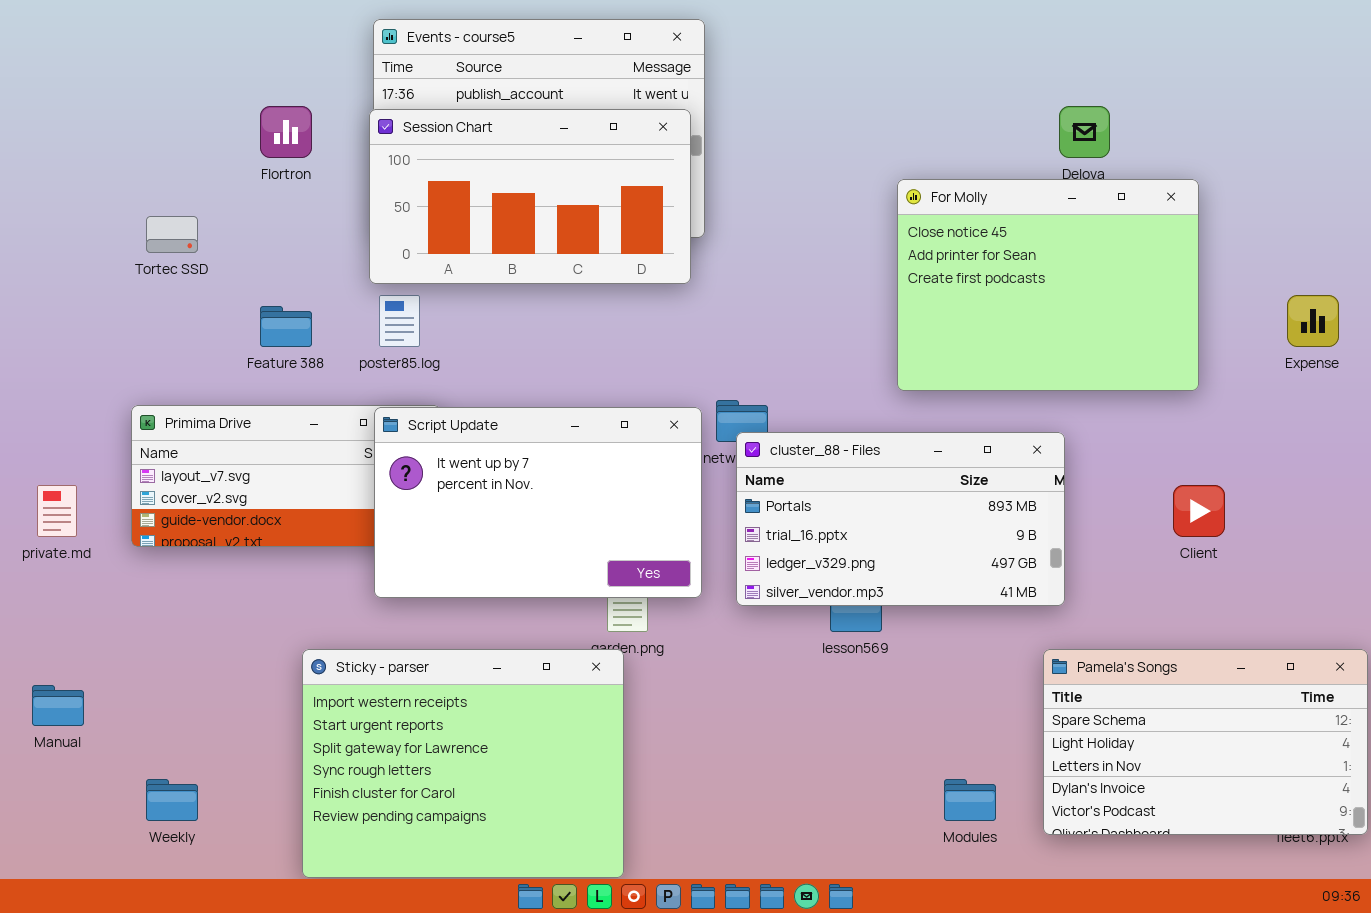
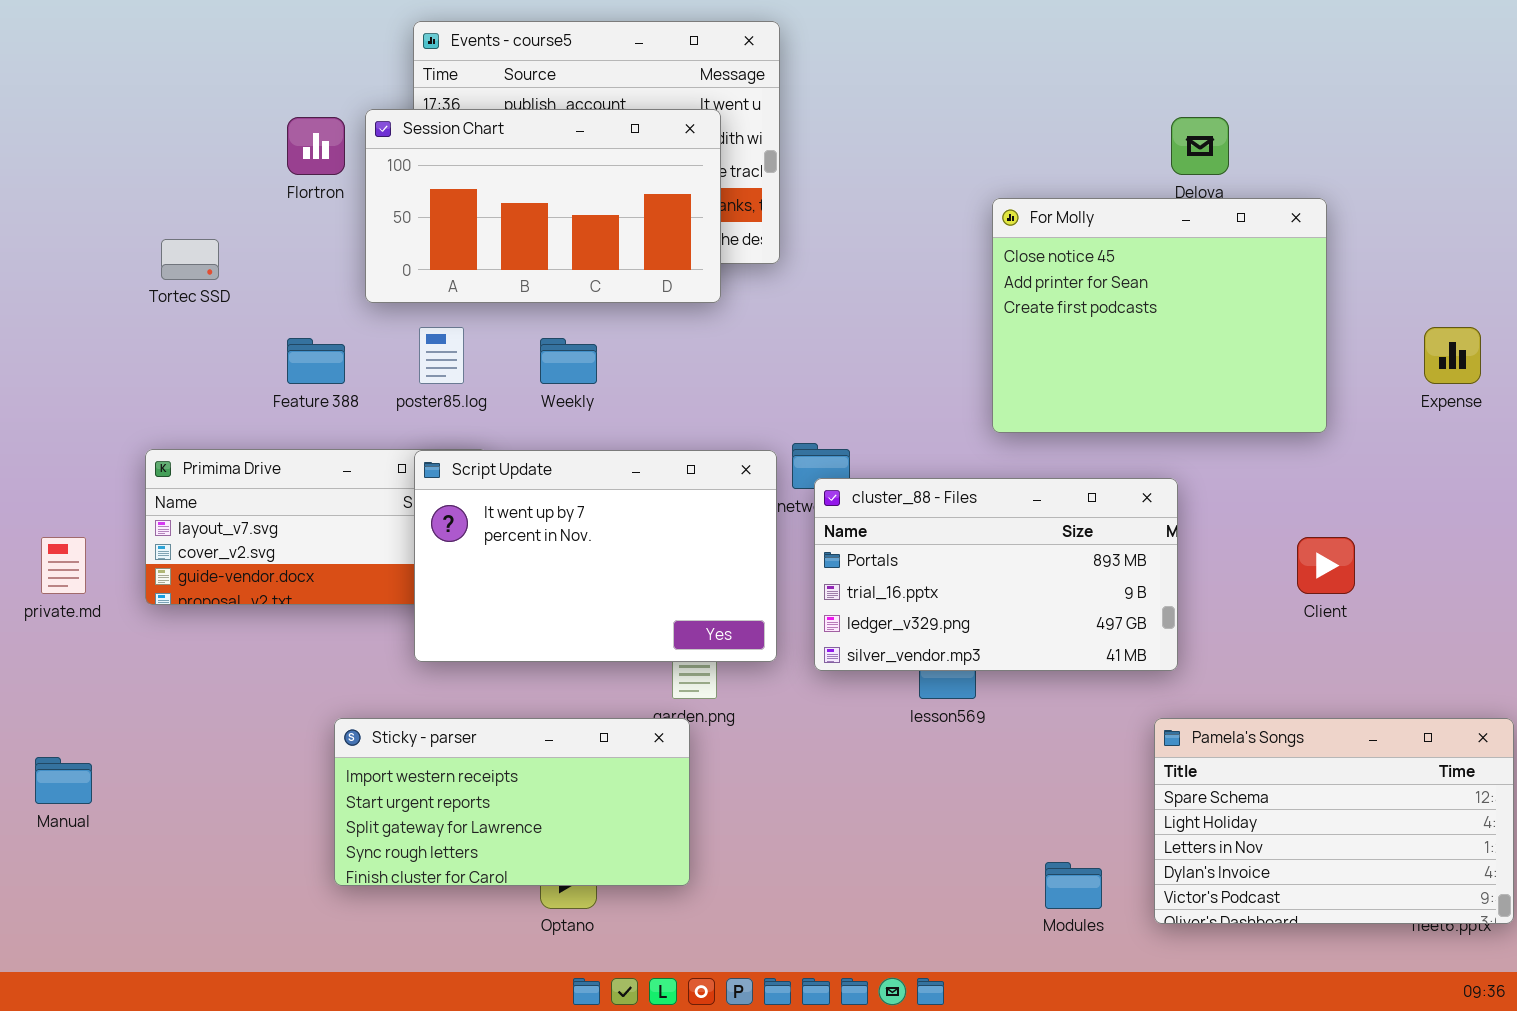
Session Chart: [369,109,691,284] -> [365,109,721,303], moved
Sticky - parser: [302,649,624,878] -> [334,718,690,886], resized
Weekly: [146,779,198,821] -> [540,338,597,384], moved

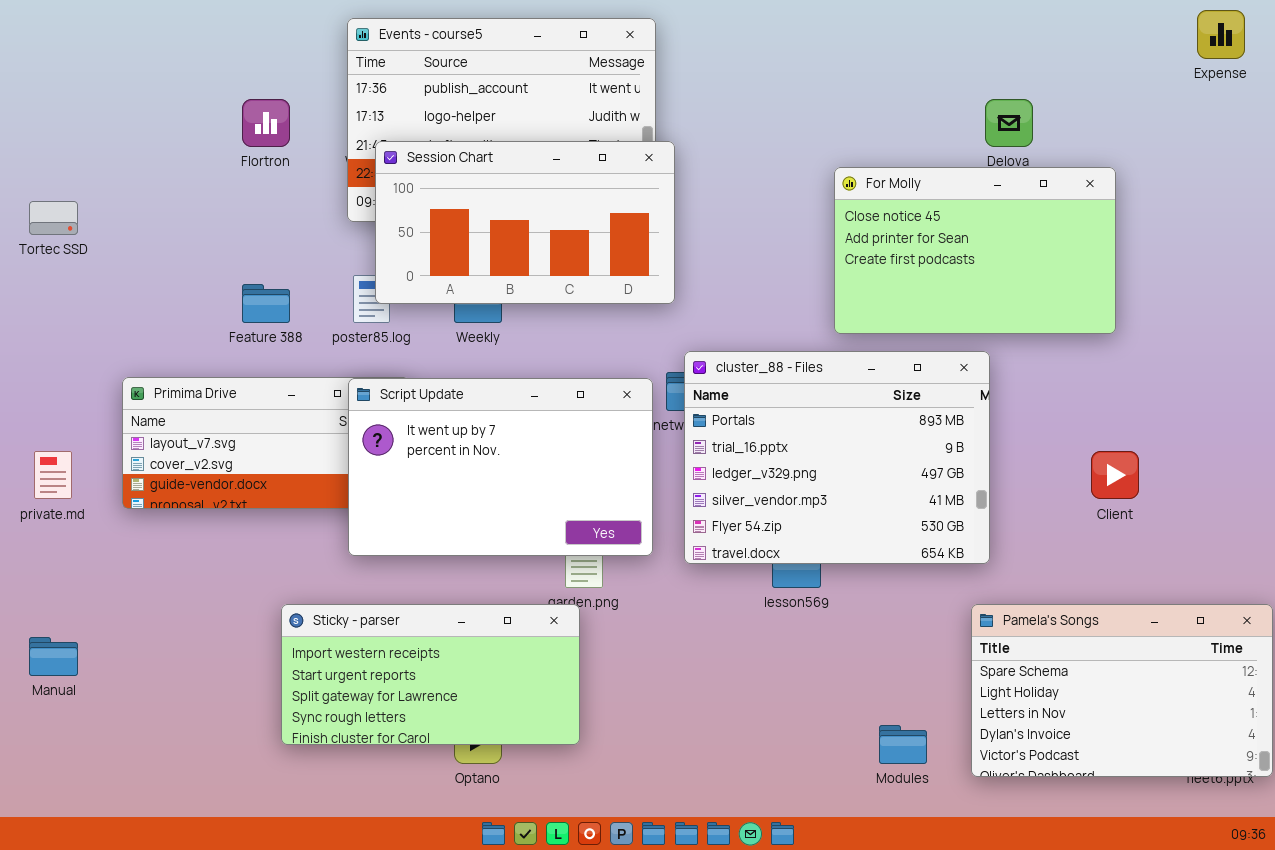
Session Chart: [365,109,721,303] -> [375,141,675,304], moved
For Molly: [992,198,1327,433] -> [834,167,1116,334], resized
Tortec SSD: [161,239,219,280] -> [29,201,78,235], moved
Expense: [1424,327,1481,384] -> [1197,10,1245,59], moved
cluster_88 - Files: [814,478,1178,671] -> [684,351,990,564], resized

